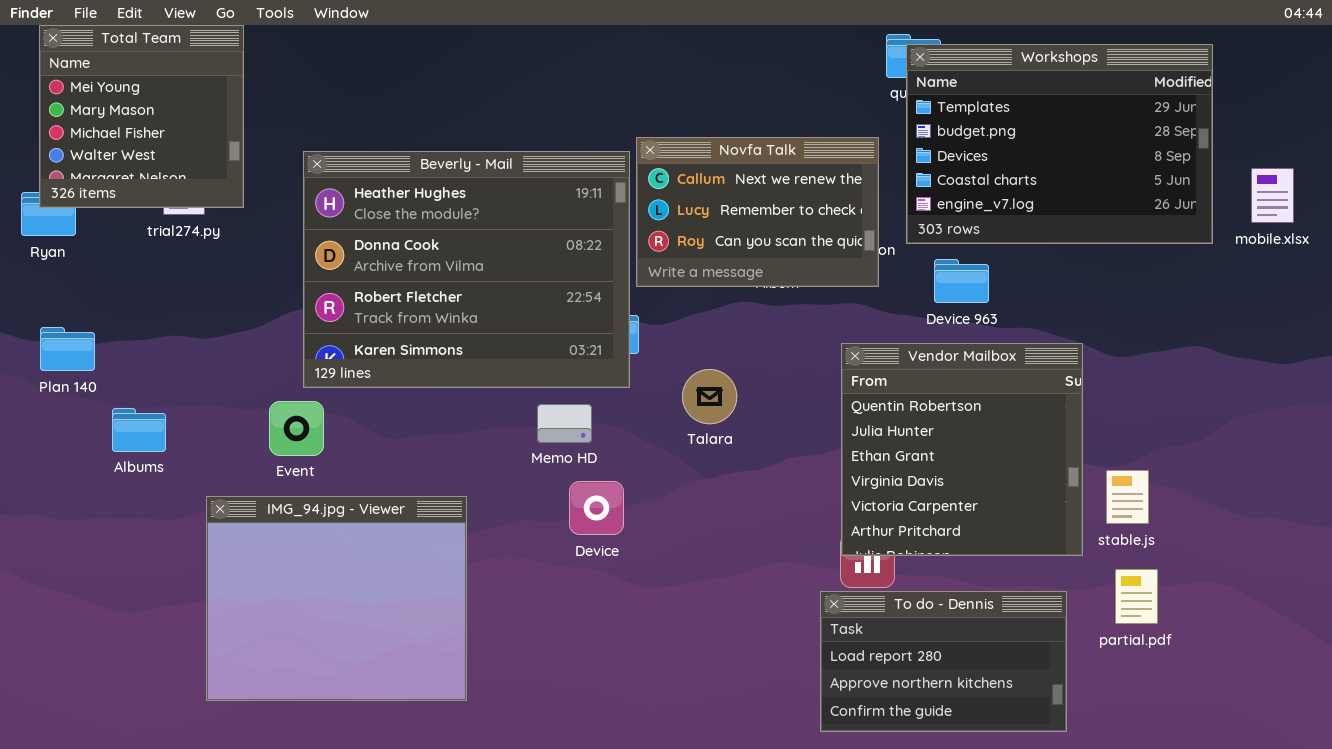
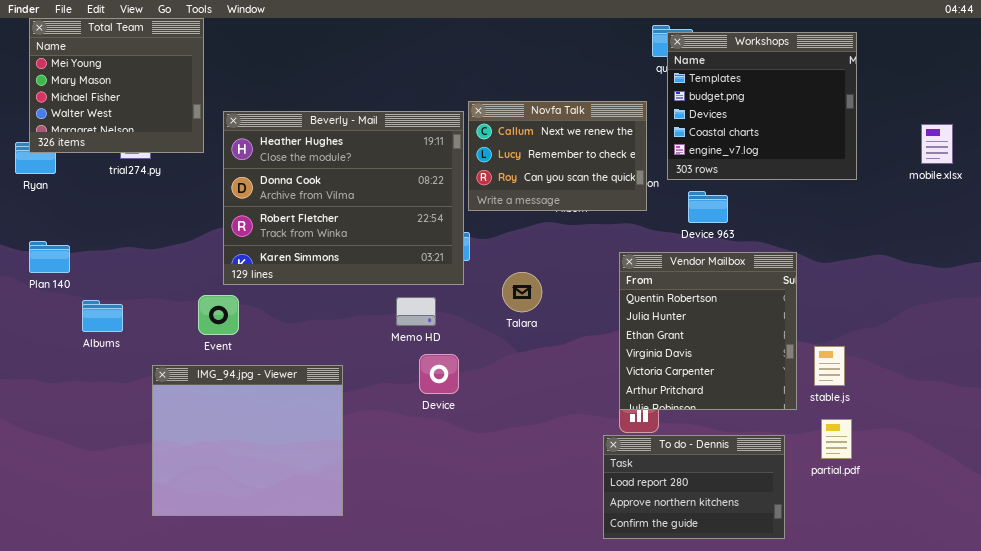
Total Team: [39,25,244,208] -> [29,18,204,153], resized
Workshops: [906,44,1213,244] -> [667,32,857,180], resized

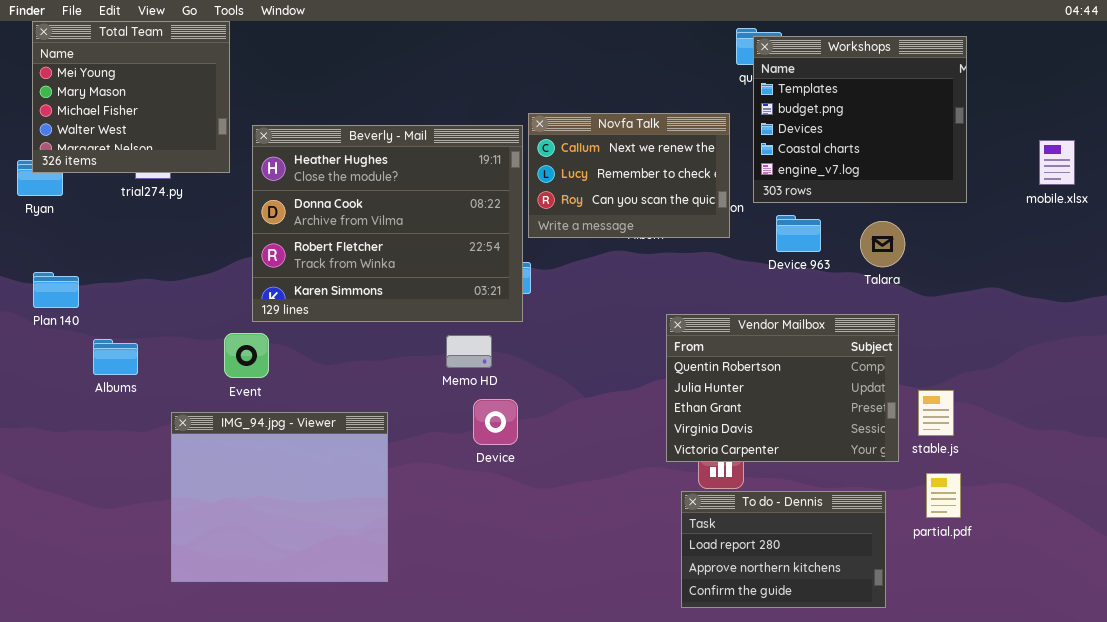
Vendor Mailbox: [619,252,797,410] -> [666,314,899,462], resized
Talara: [502,272,542,312] -> [860,221,905,267], moved

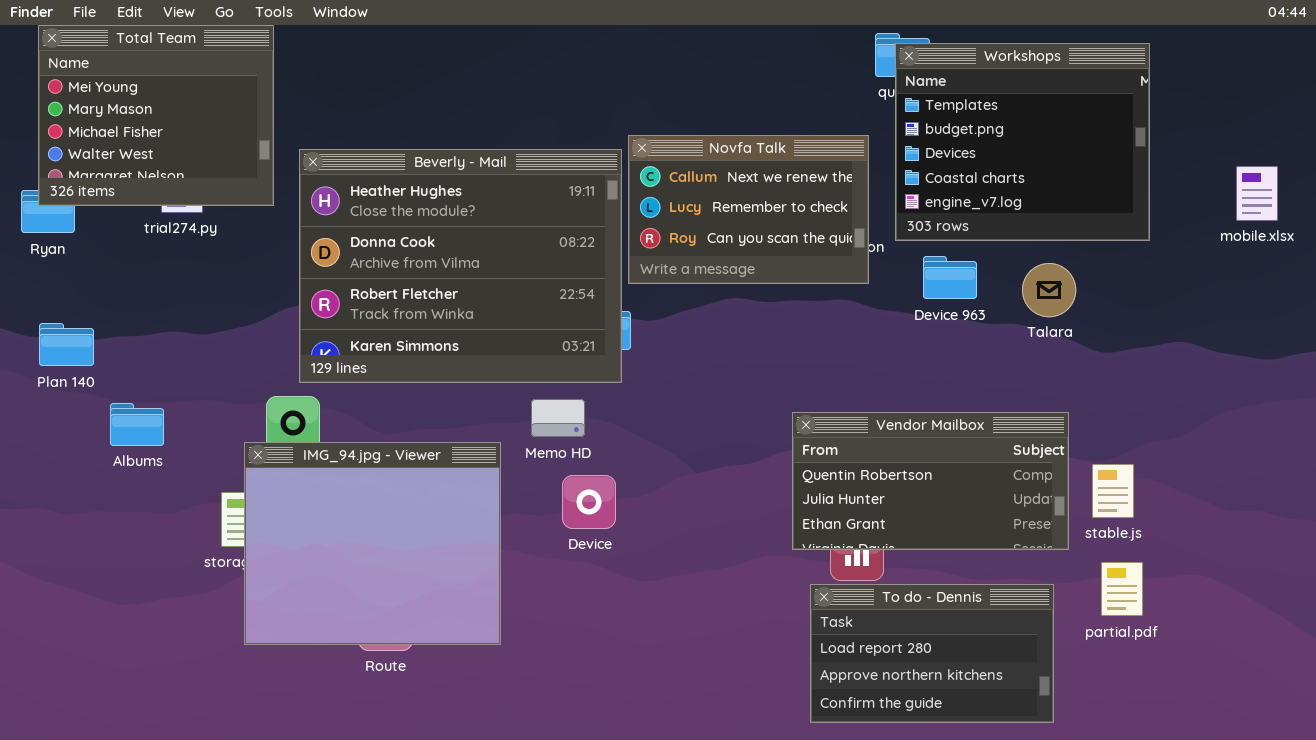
Vendor Mailbox: [666,314,899,462] -> [792,412,1069,550], resized
IMG_94.jpg - Viewer: [171,412,388,582] -> [244,442,501,645], moved

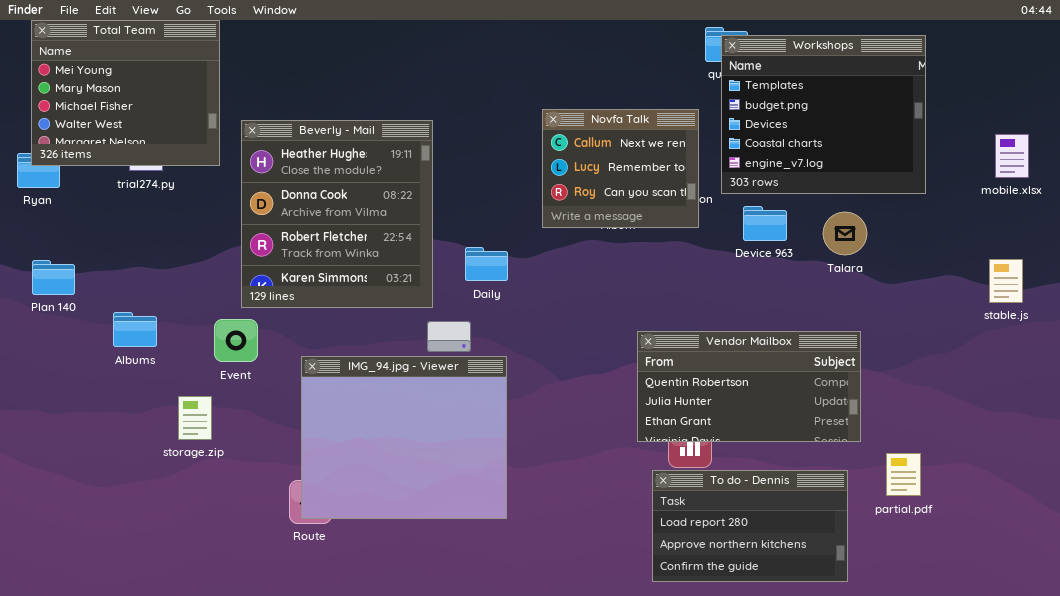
Novfa Talk: [628,135,869,284] -> [542,109,699,228], resized
Beverly - Mail: [299,149,622,383] -> [241,120,433,308], resized
Albums: [110,403,164,446] -> [113,312,157,347], moved
IMG_94.jpg - Viewer: [244,442,501,645] -> [301,356,507,519], moved
stable.js: [1092,464,1134,518] -> [989,259,1023,303], moved

